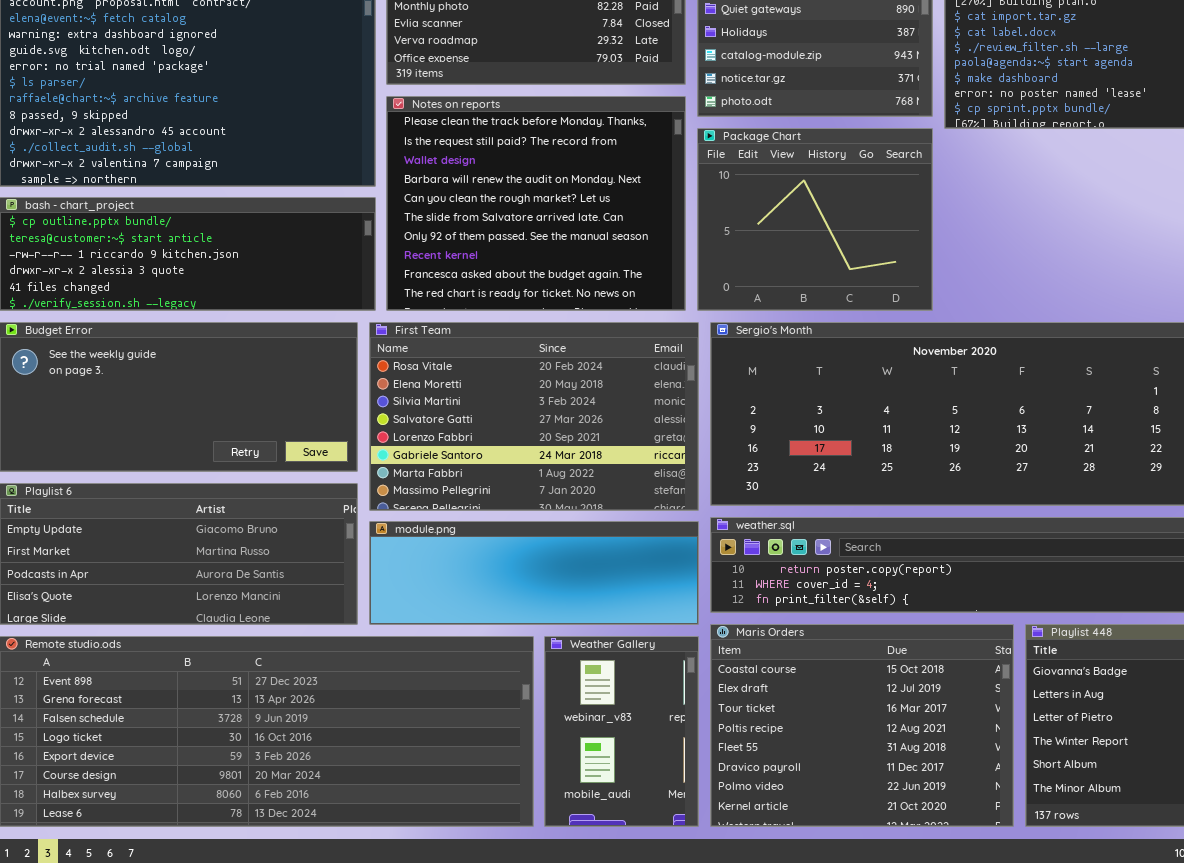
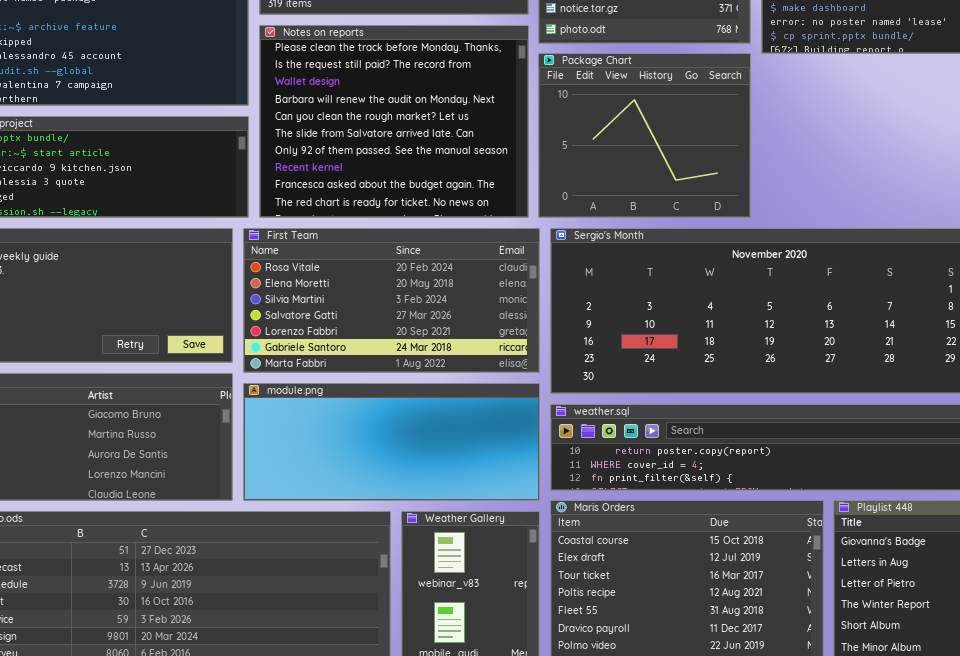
First Team: [369,322,699,511] -> [243,228,540,373], resized
module.png: [369,521,699,625] -> [243,383,540,501], resized

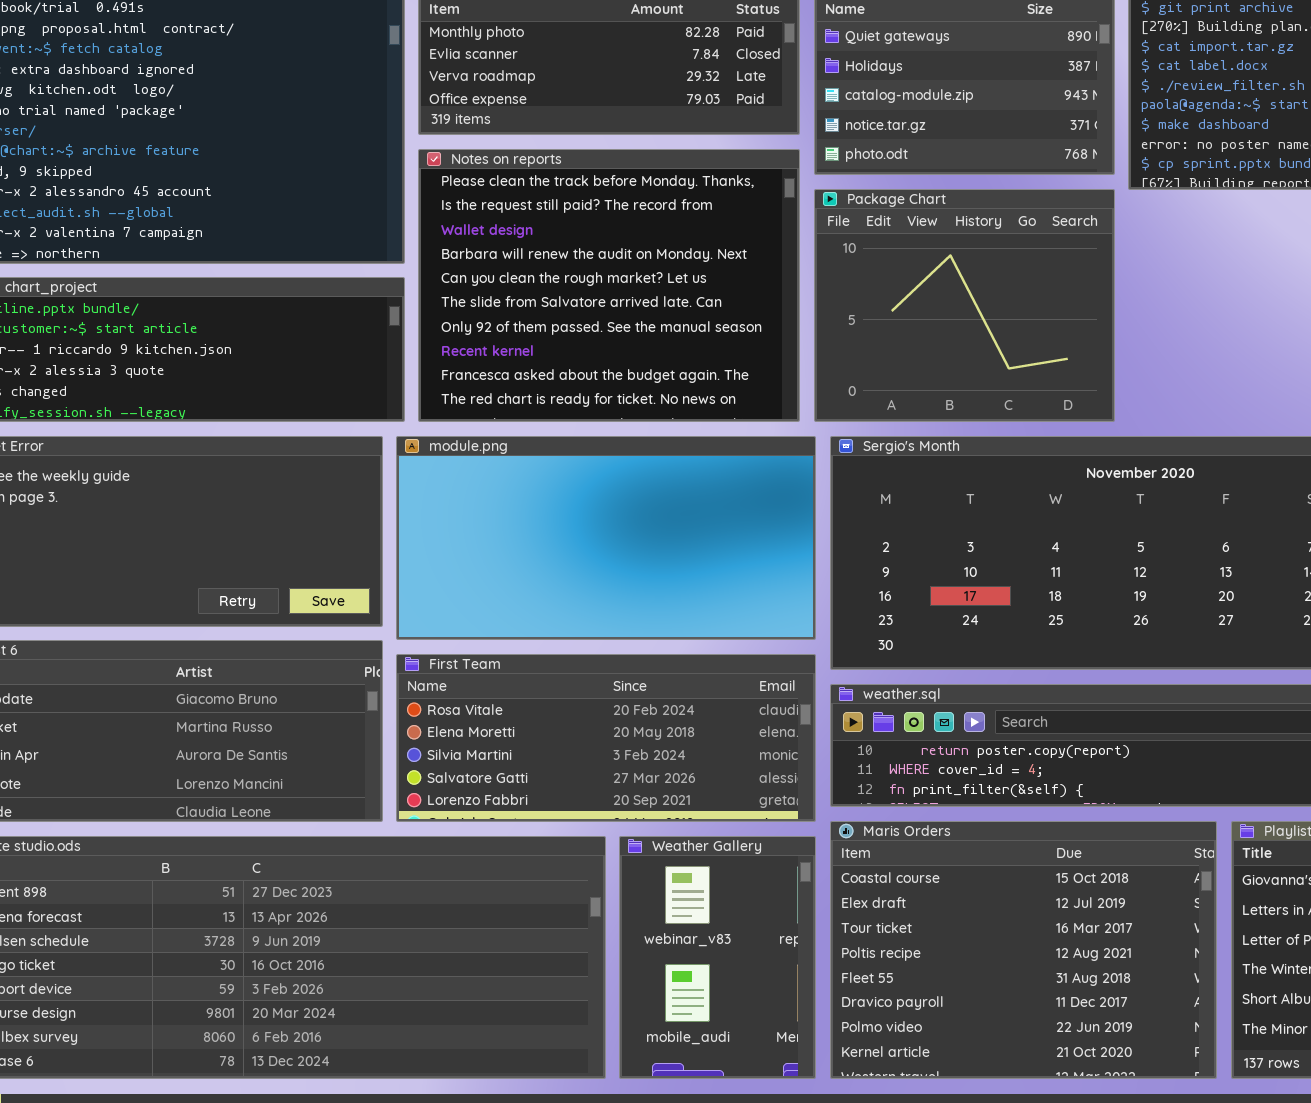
First Team: [243,228,540,373] -> [396,654,816,822], moved, resized
module.png: [243,383,540,501] -> [396,436,816,640], moved, resized

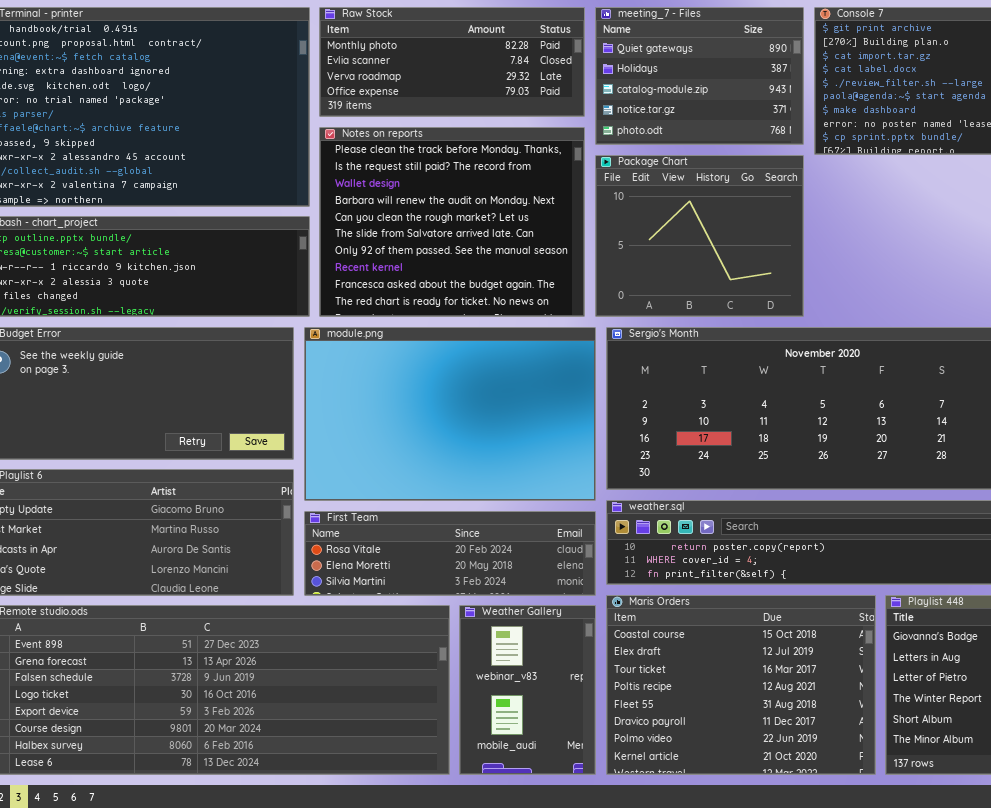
module.png: [396,436,816,640] -> [304,327,596,501], resized
First Team: [396,654,816,822] -> [304,511,596,596], resized

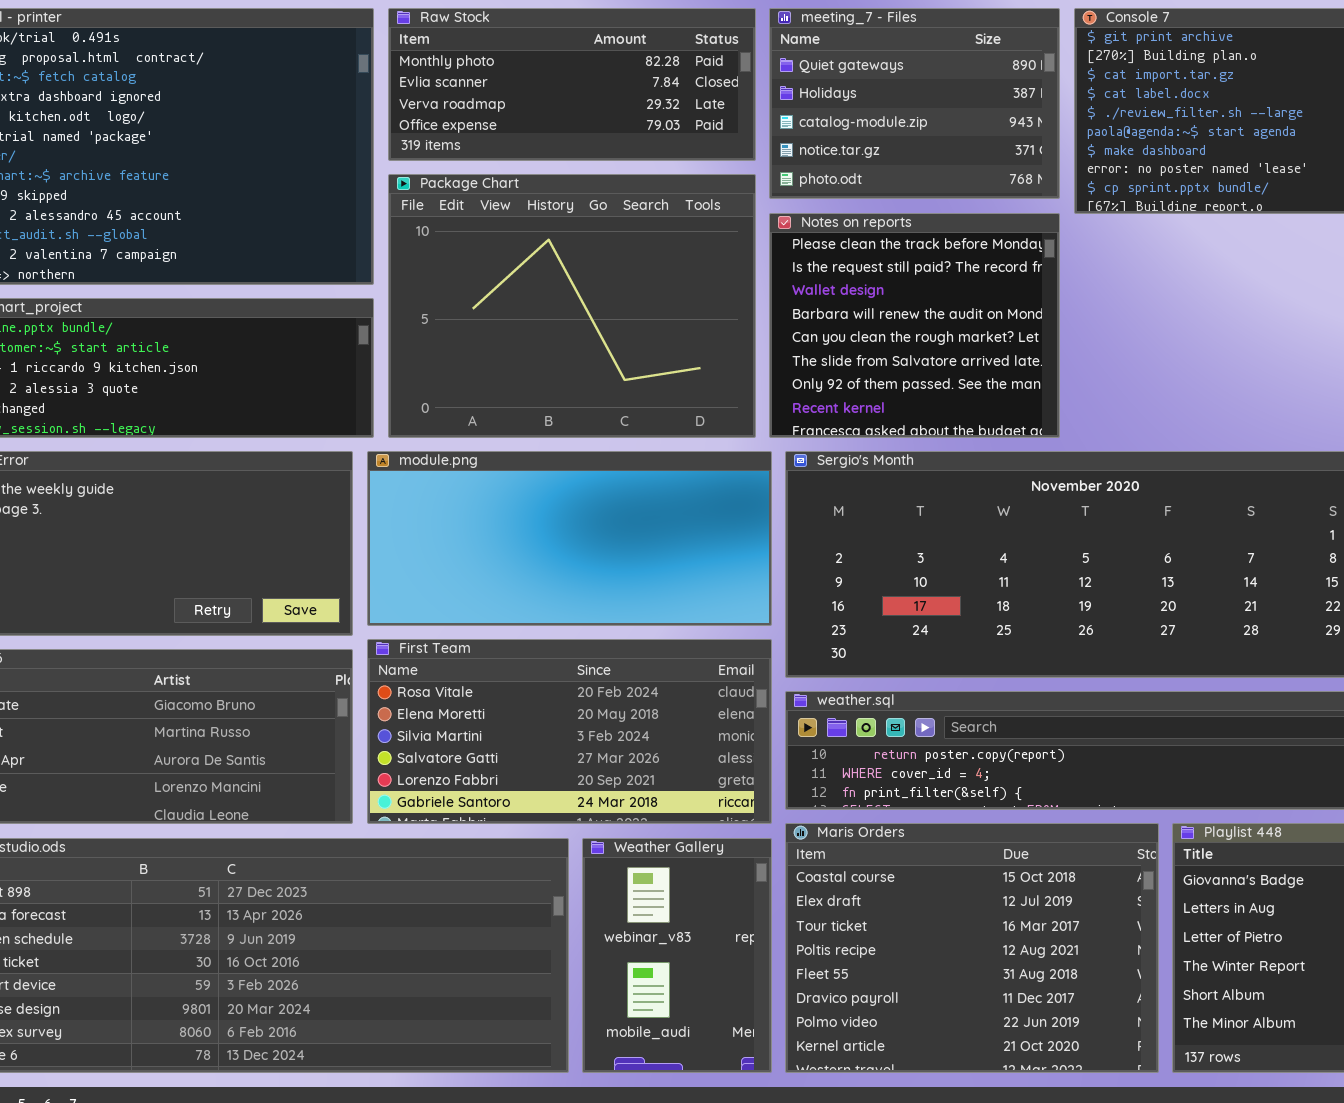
Notes on reports: [319,127,585,317] -> [769,213,1060,438], moved, resized
Package Chart: [595,155,804,317] -> [388,174,756,438], moved, resized
module.png: [304,327,596,501] -> [367,451,772,626], resized
First Team: [304,511,596,596] -> [367,639,772,824], resized

